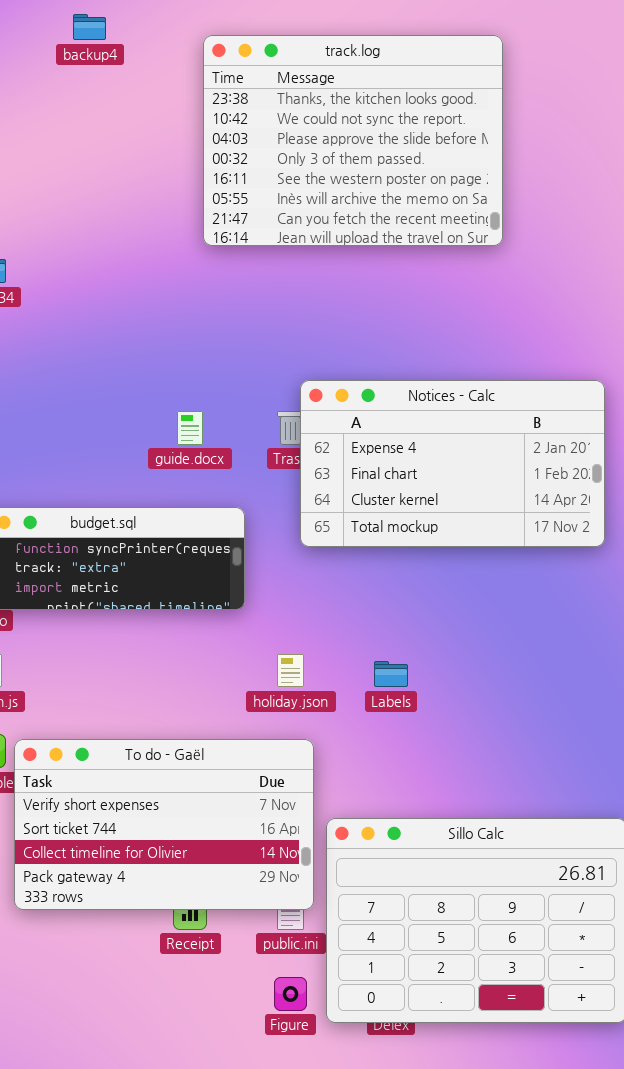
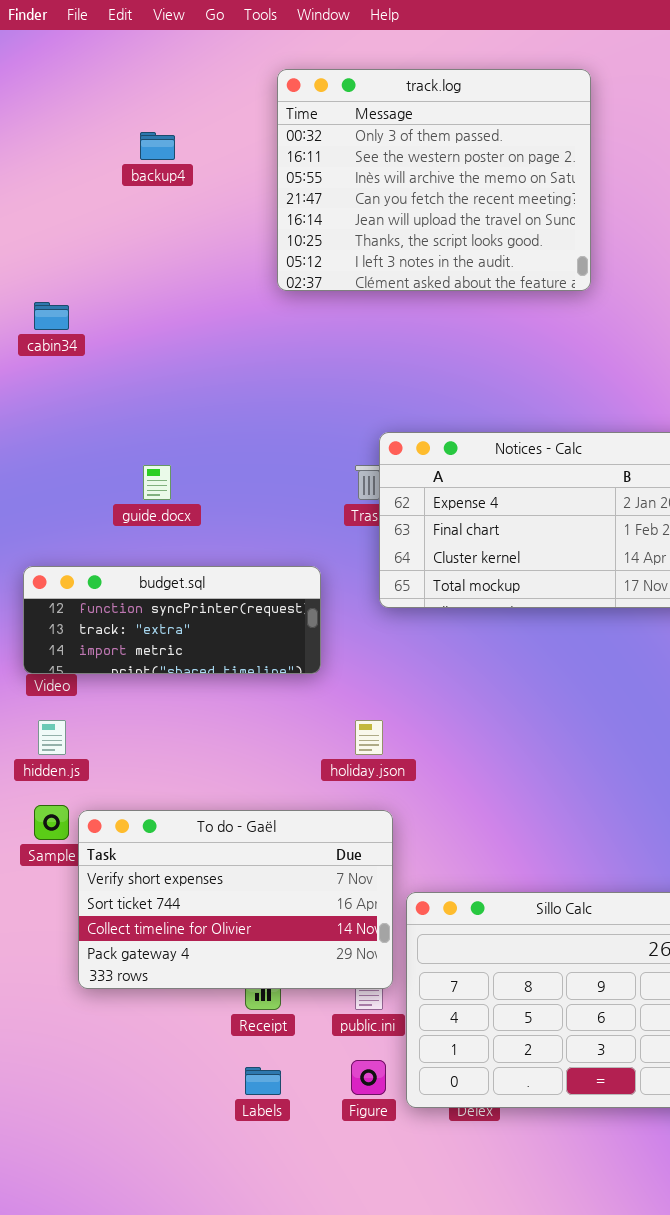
backup4: [73,14,106,40] -> [140,132,175,160], moved
track.log: [203,35,503,246] -> [277,69,591,291], scrolled down 3 rows
guide.docx: [177,411,203,445] -> [143,465,171,500], moved
Labels: [374,661,408,687] -> [245,1067,281,1095], moved

